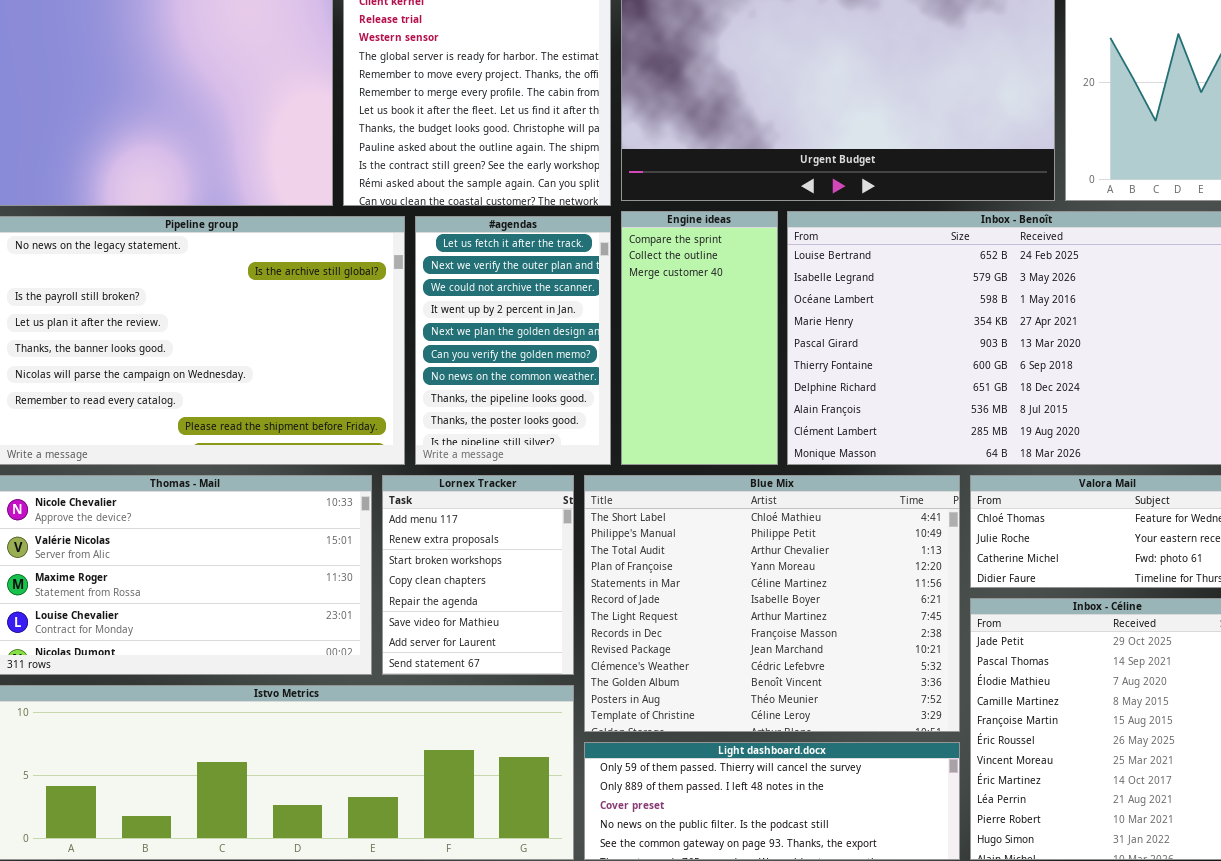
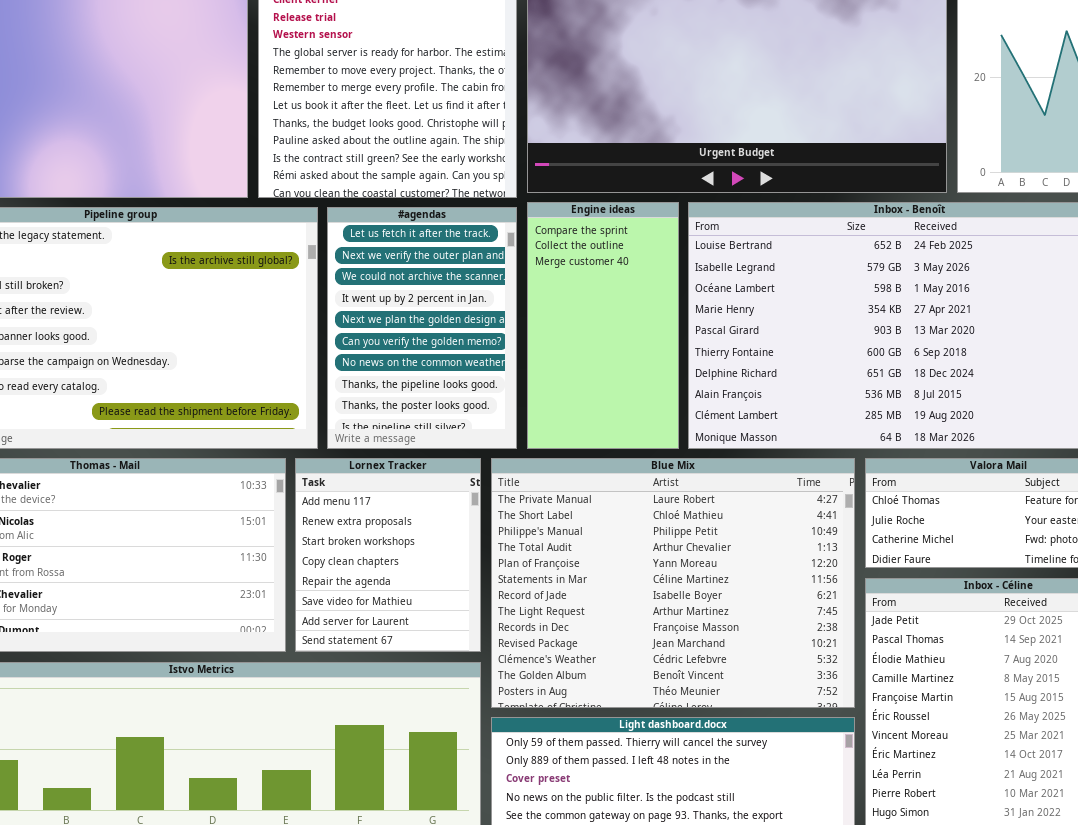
Blue Mix: [584,475,960,732] -> [491,458,855,708], scrolled up 1 row

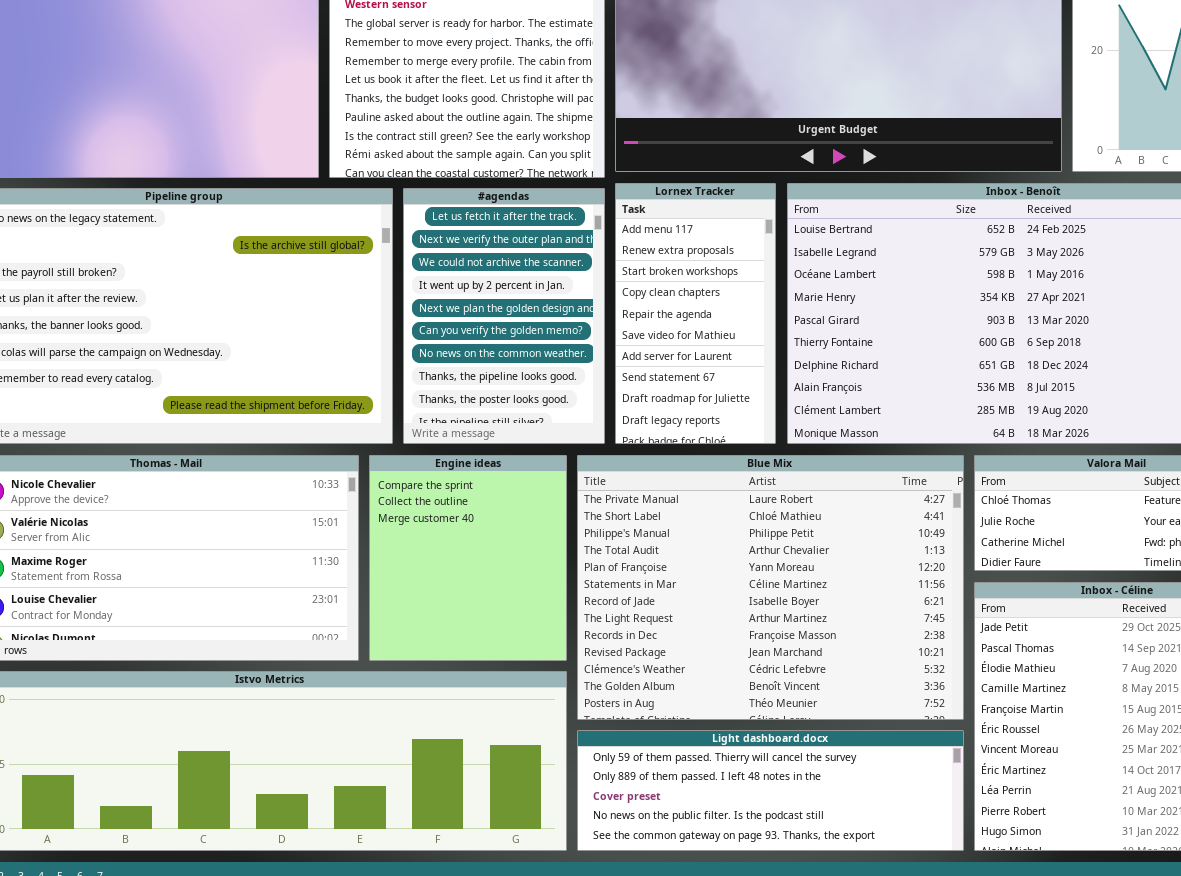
Engine ideas: [527,202,679,449] -> [369,455,567,661], moved, resized
Lornex Tracker: [295,458,481,652] -> [615,183,776,444], moved, resized

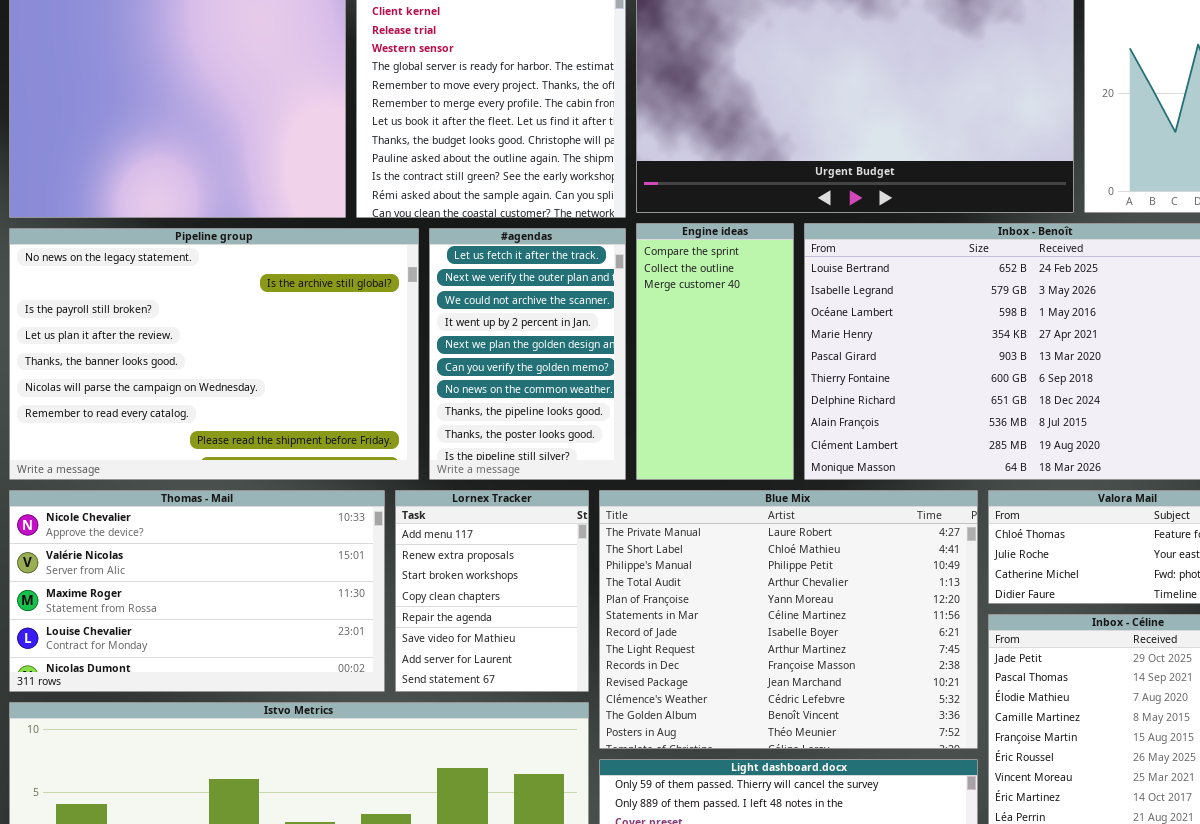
Lornex Tracker: [615,183,776,444] -> [395,490,589,692], moved, resized
Engine ideas: [369,455,567,661] -> [636,223,794,480], moved, resized

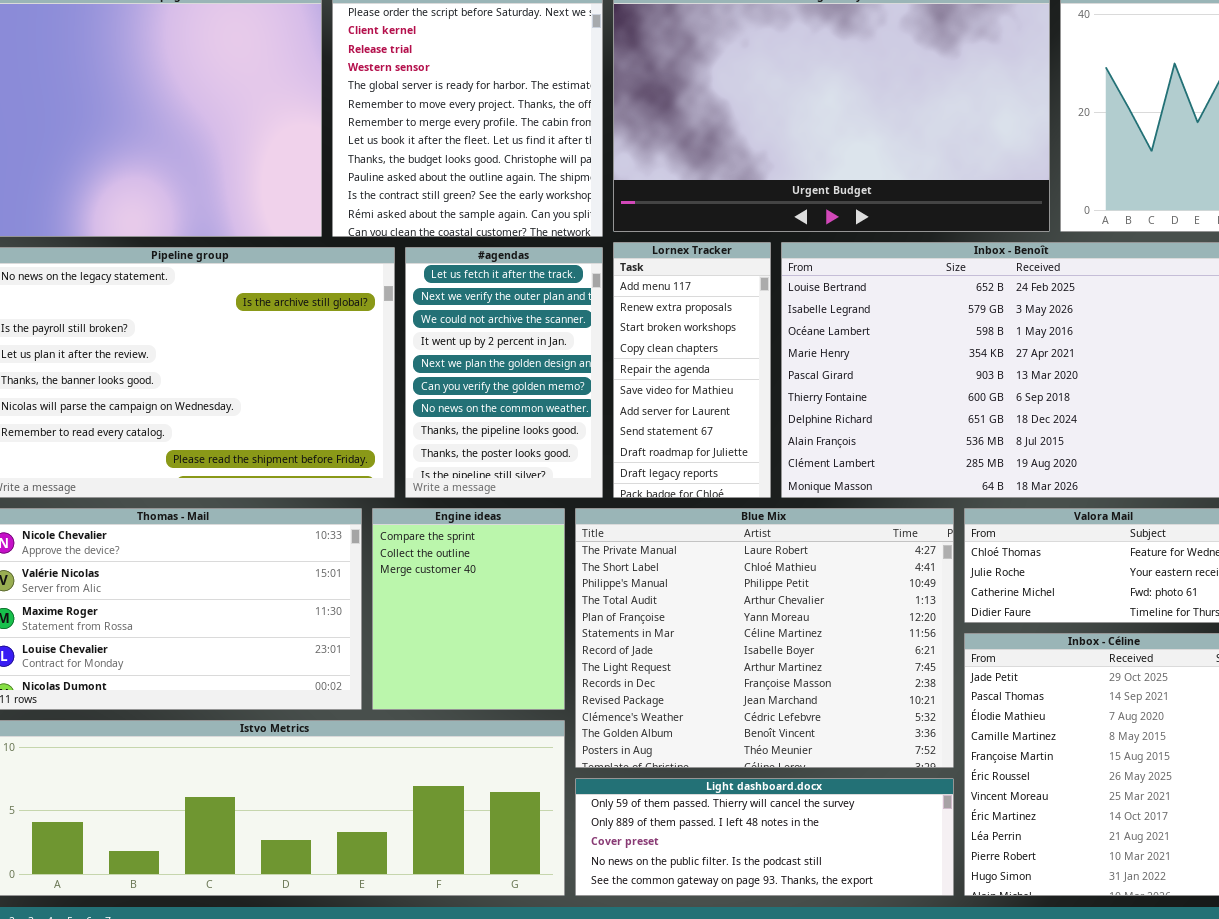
Engine ideas: [636,223,794,480] -> [372,508,565,710], moved, resized
Lornex Tracker: [395,490,589,692] -> [613,242,771,498], moved, resized

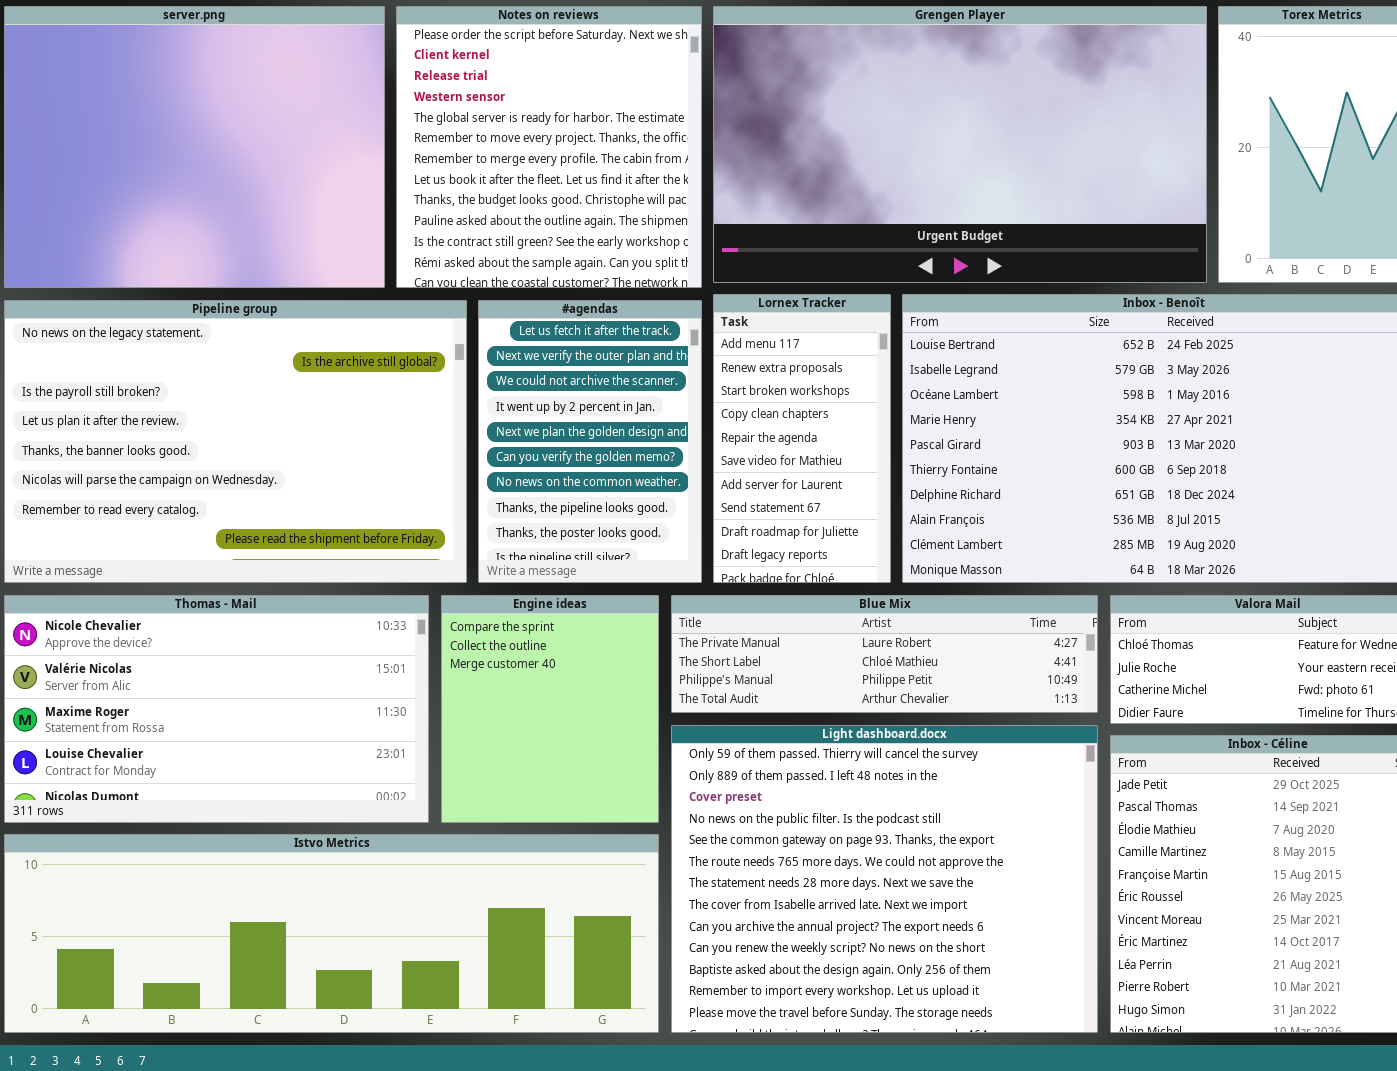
Blue Mix: [575,508,954,768] -> [671,595,1098,713], resized
Light dashboard.docx: [575,778,954,896] -> [671,725,1098,1033], resized

